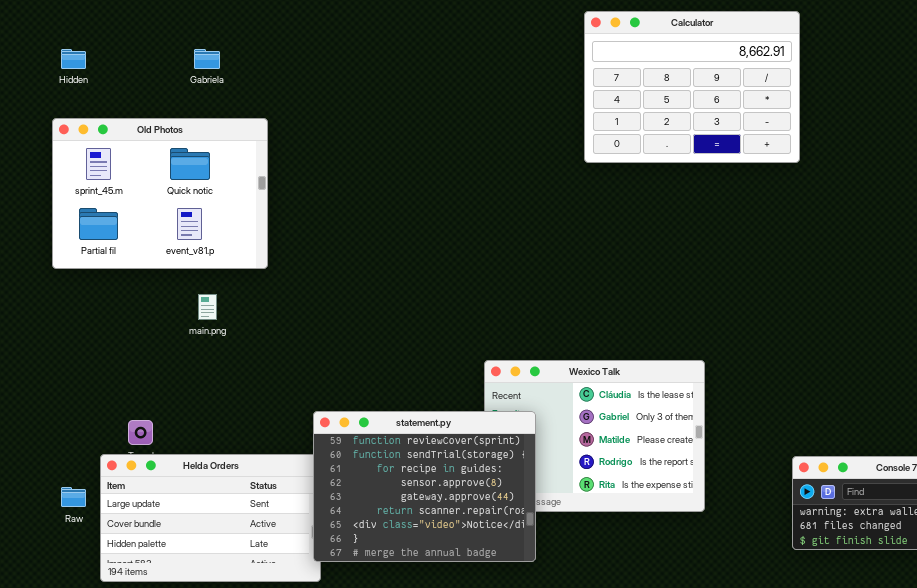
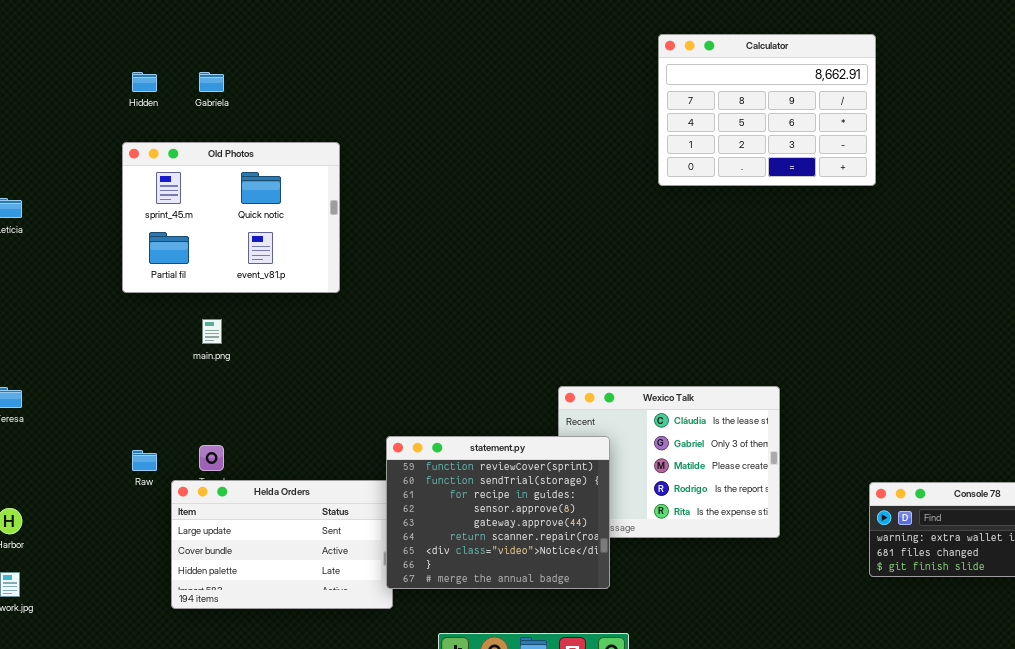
Gabriela: [194,49,220,69] -> [199,72,224,92], moved
main.png: [198,294,217,320] -> [202,319,222,344], moved
Raw: [61,487,86,507] -> [132,450,157,471], moved

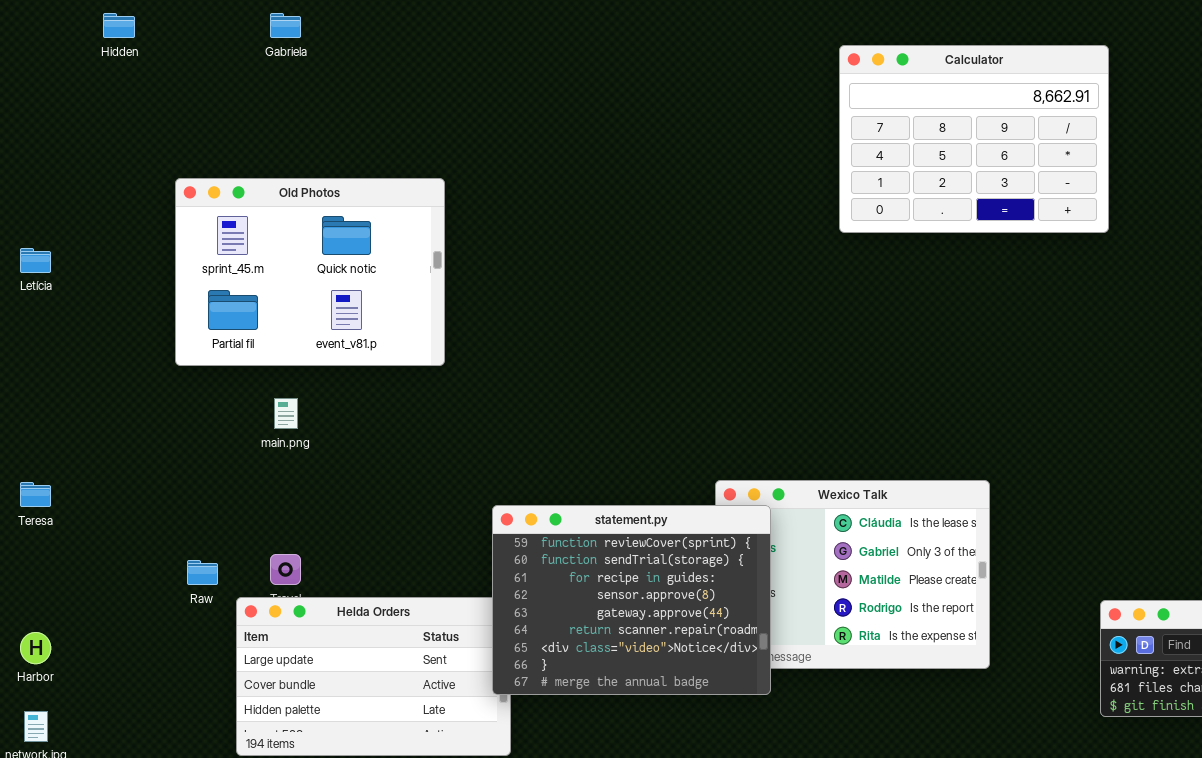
Hidden: [132,72,157,92] -> [103,13,135,38], moved
Gabriela: [199,72,224,92] -> [270,13,301,38], moved
statement.py: [386,436,610,589] -> [492,505,771,695], moved

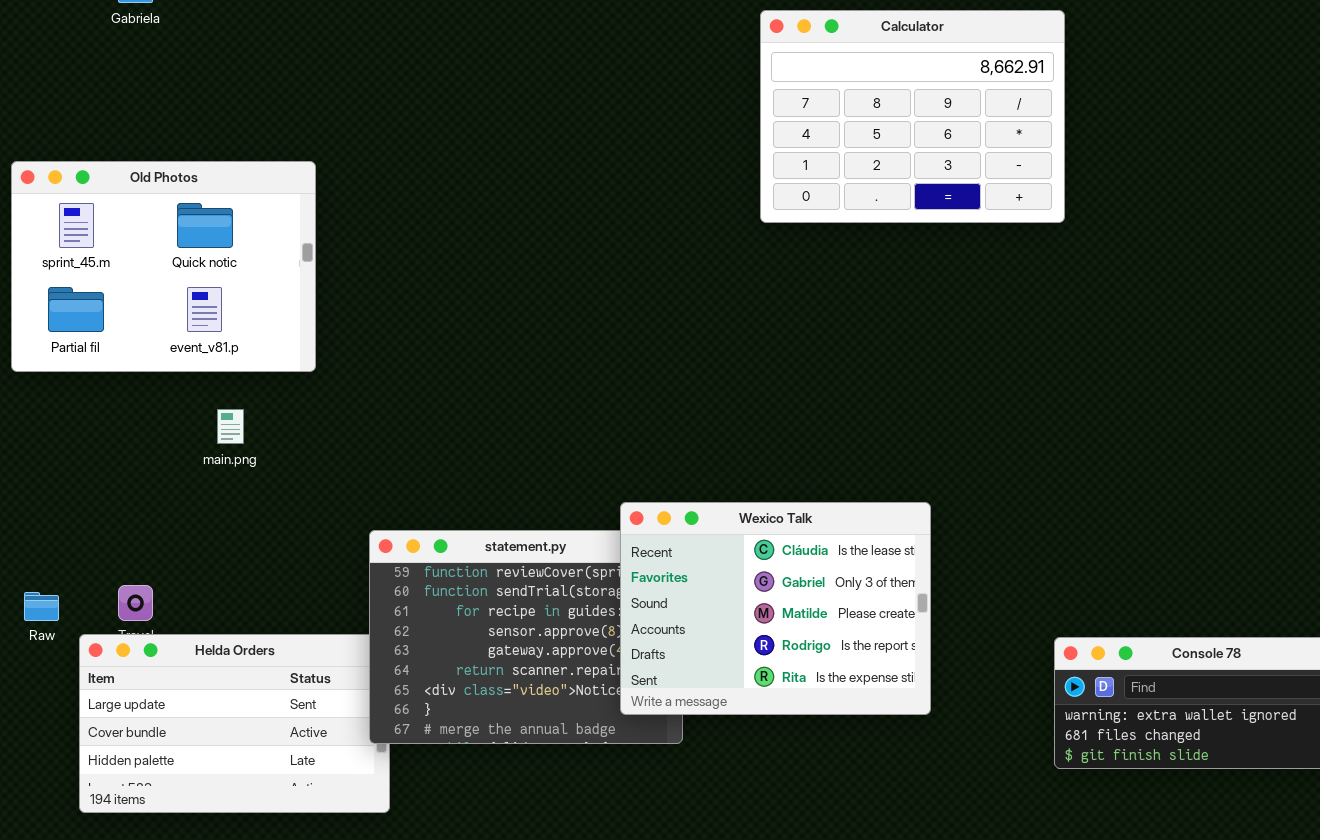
main.png: [274,398,298,429] -> [217,409,244,444], moved
Wexico Talk: [715,480,990,669] -> [620,502,931,715], raised

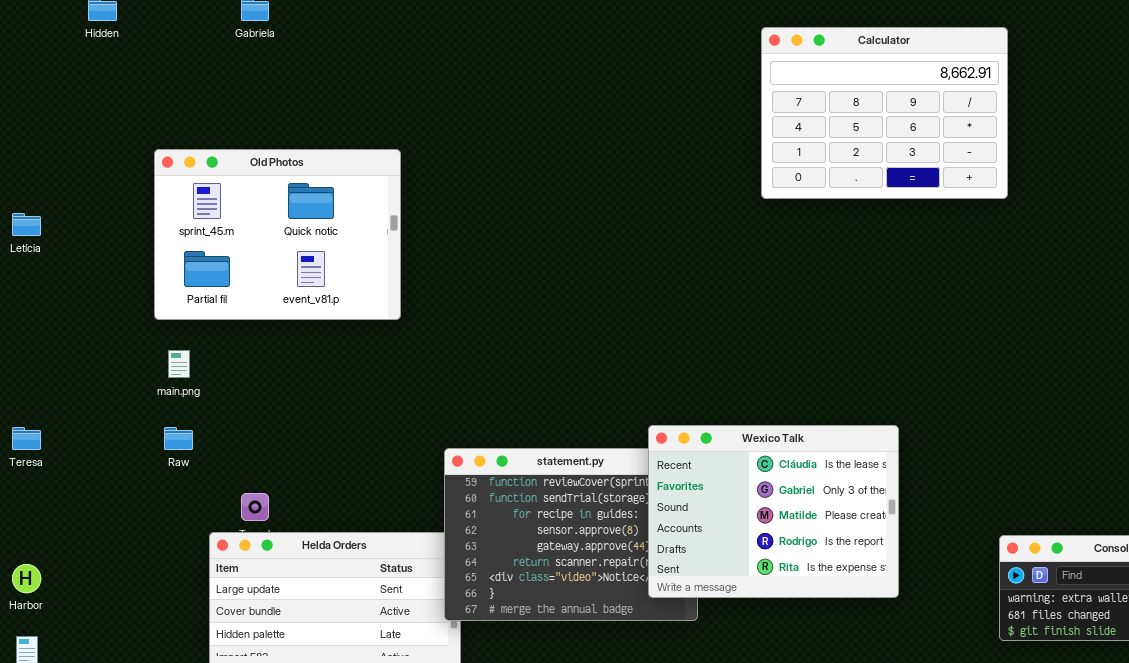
main.png: [217,409,244,444] -> [168,350,190,378], moved
Raw: [24,592,59,621] -> [164,427,193,450], moved

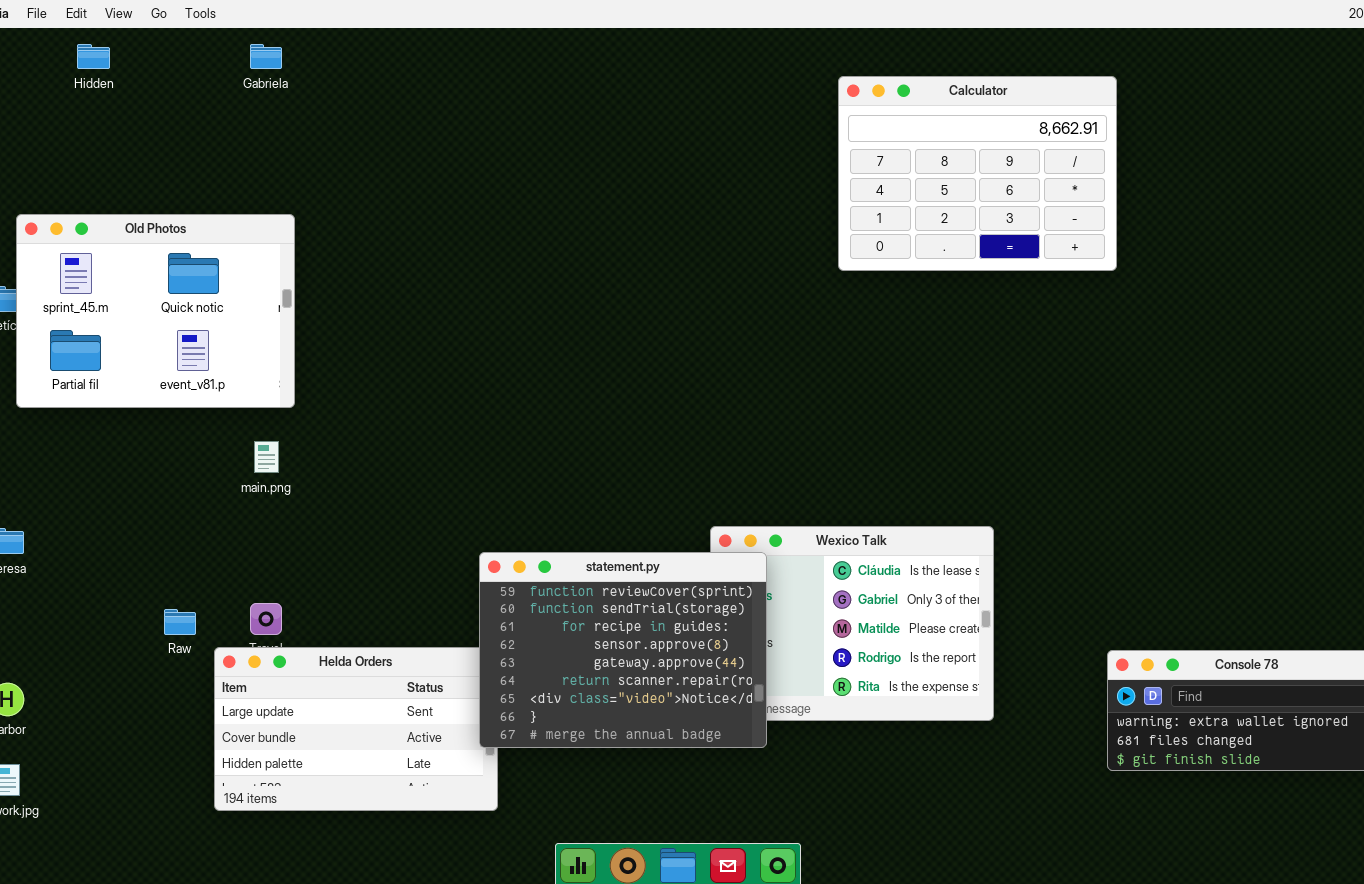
Old Photos: [154,149,401,320] -> [16,214,295,408], moved
main.png: [168,350,190,378] -> [254,441,279,473], moved
Raw: [164,427,193,450] -> [164,609,196,635], moved
statement.py: [444,448,698,621] -> [479,552,767,748], raised

